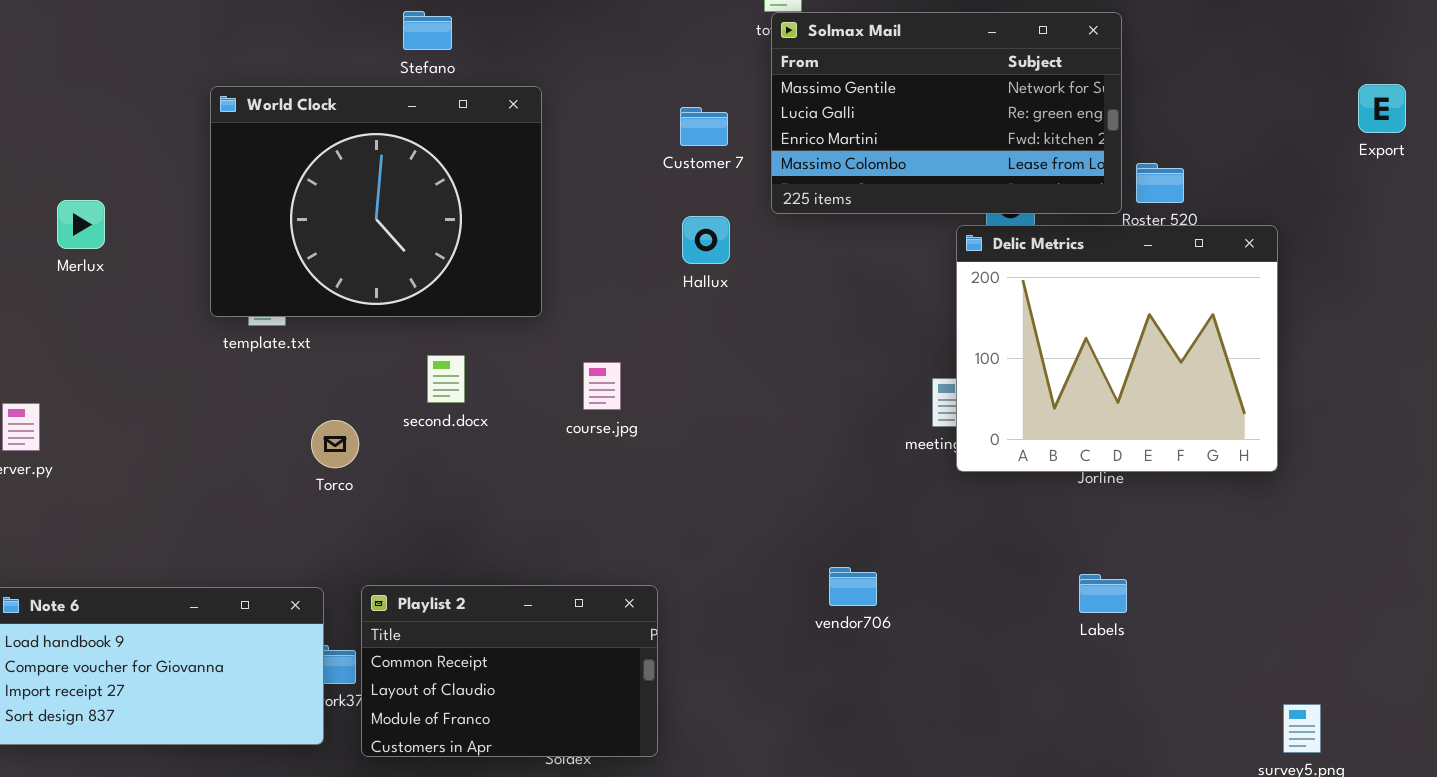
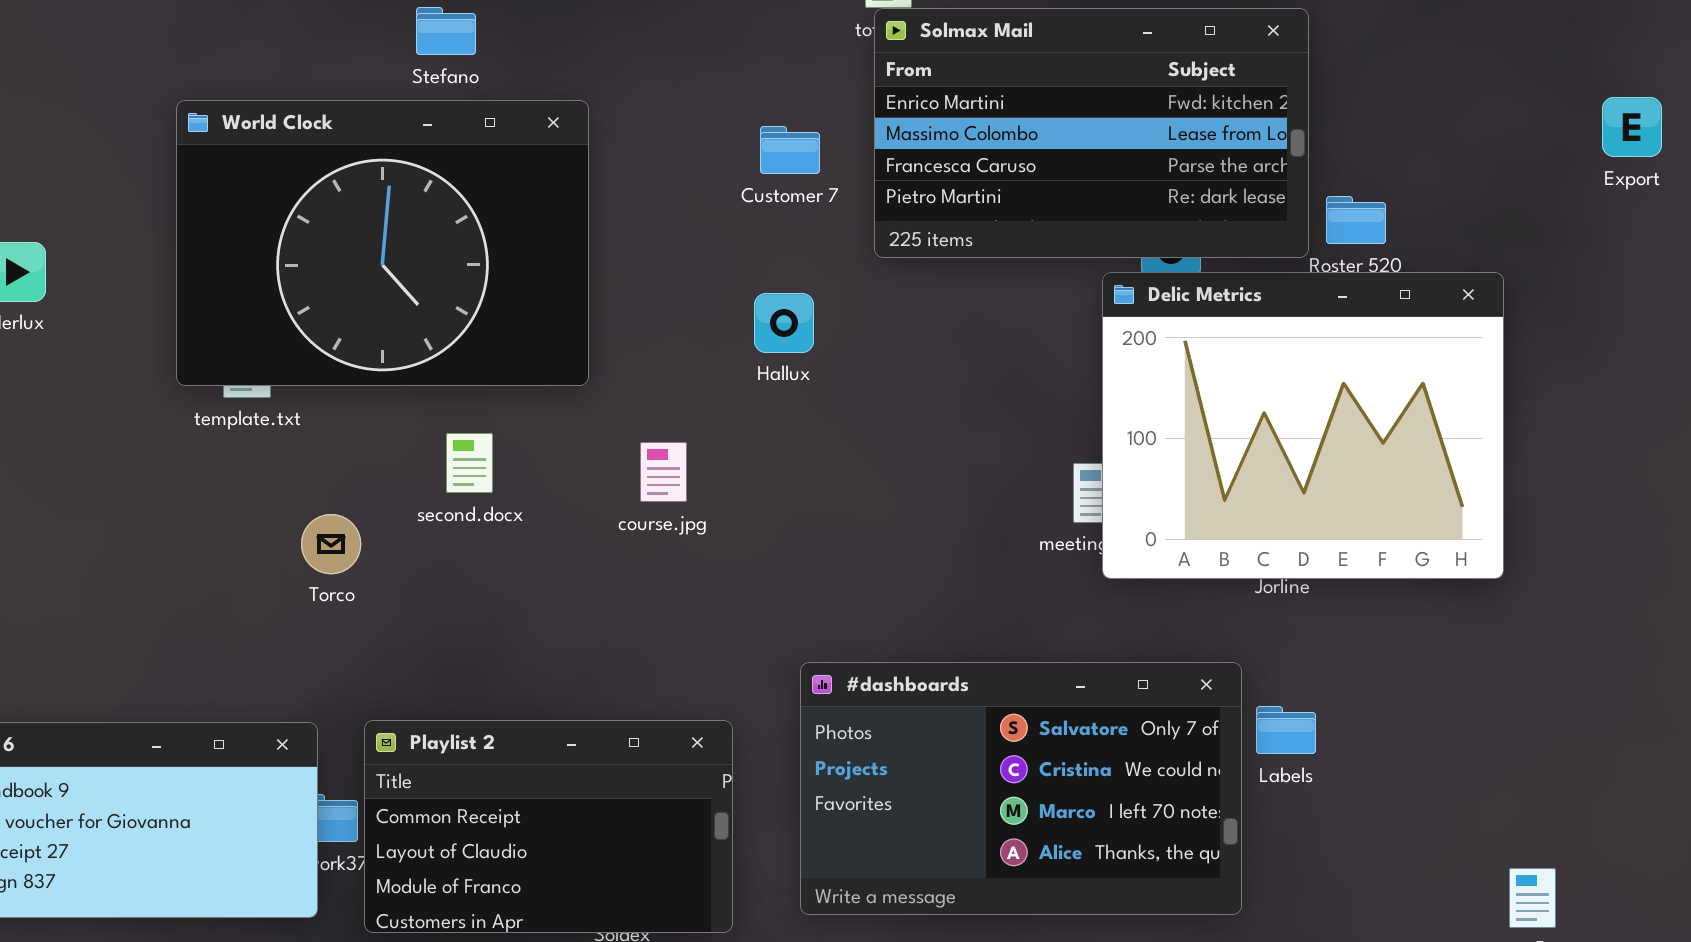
Solmax Mail: [771,12,1122,214] -> [874,8,1309,258], scrolled down 2 rows
Hallux: [682,216,730,264] -> [754,293,814,353], moved
#dashboards: none -> [800,662,1242,915], opened

